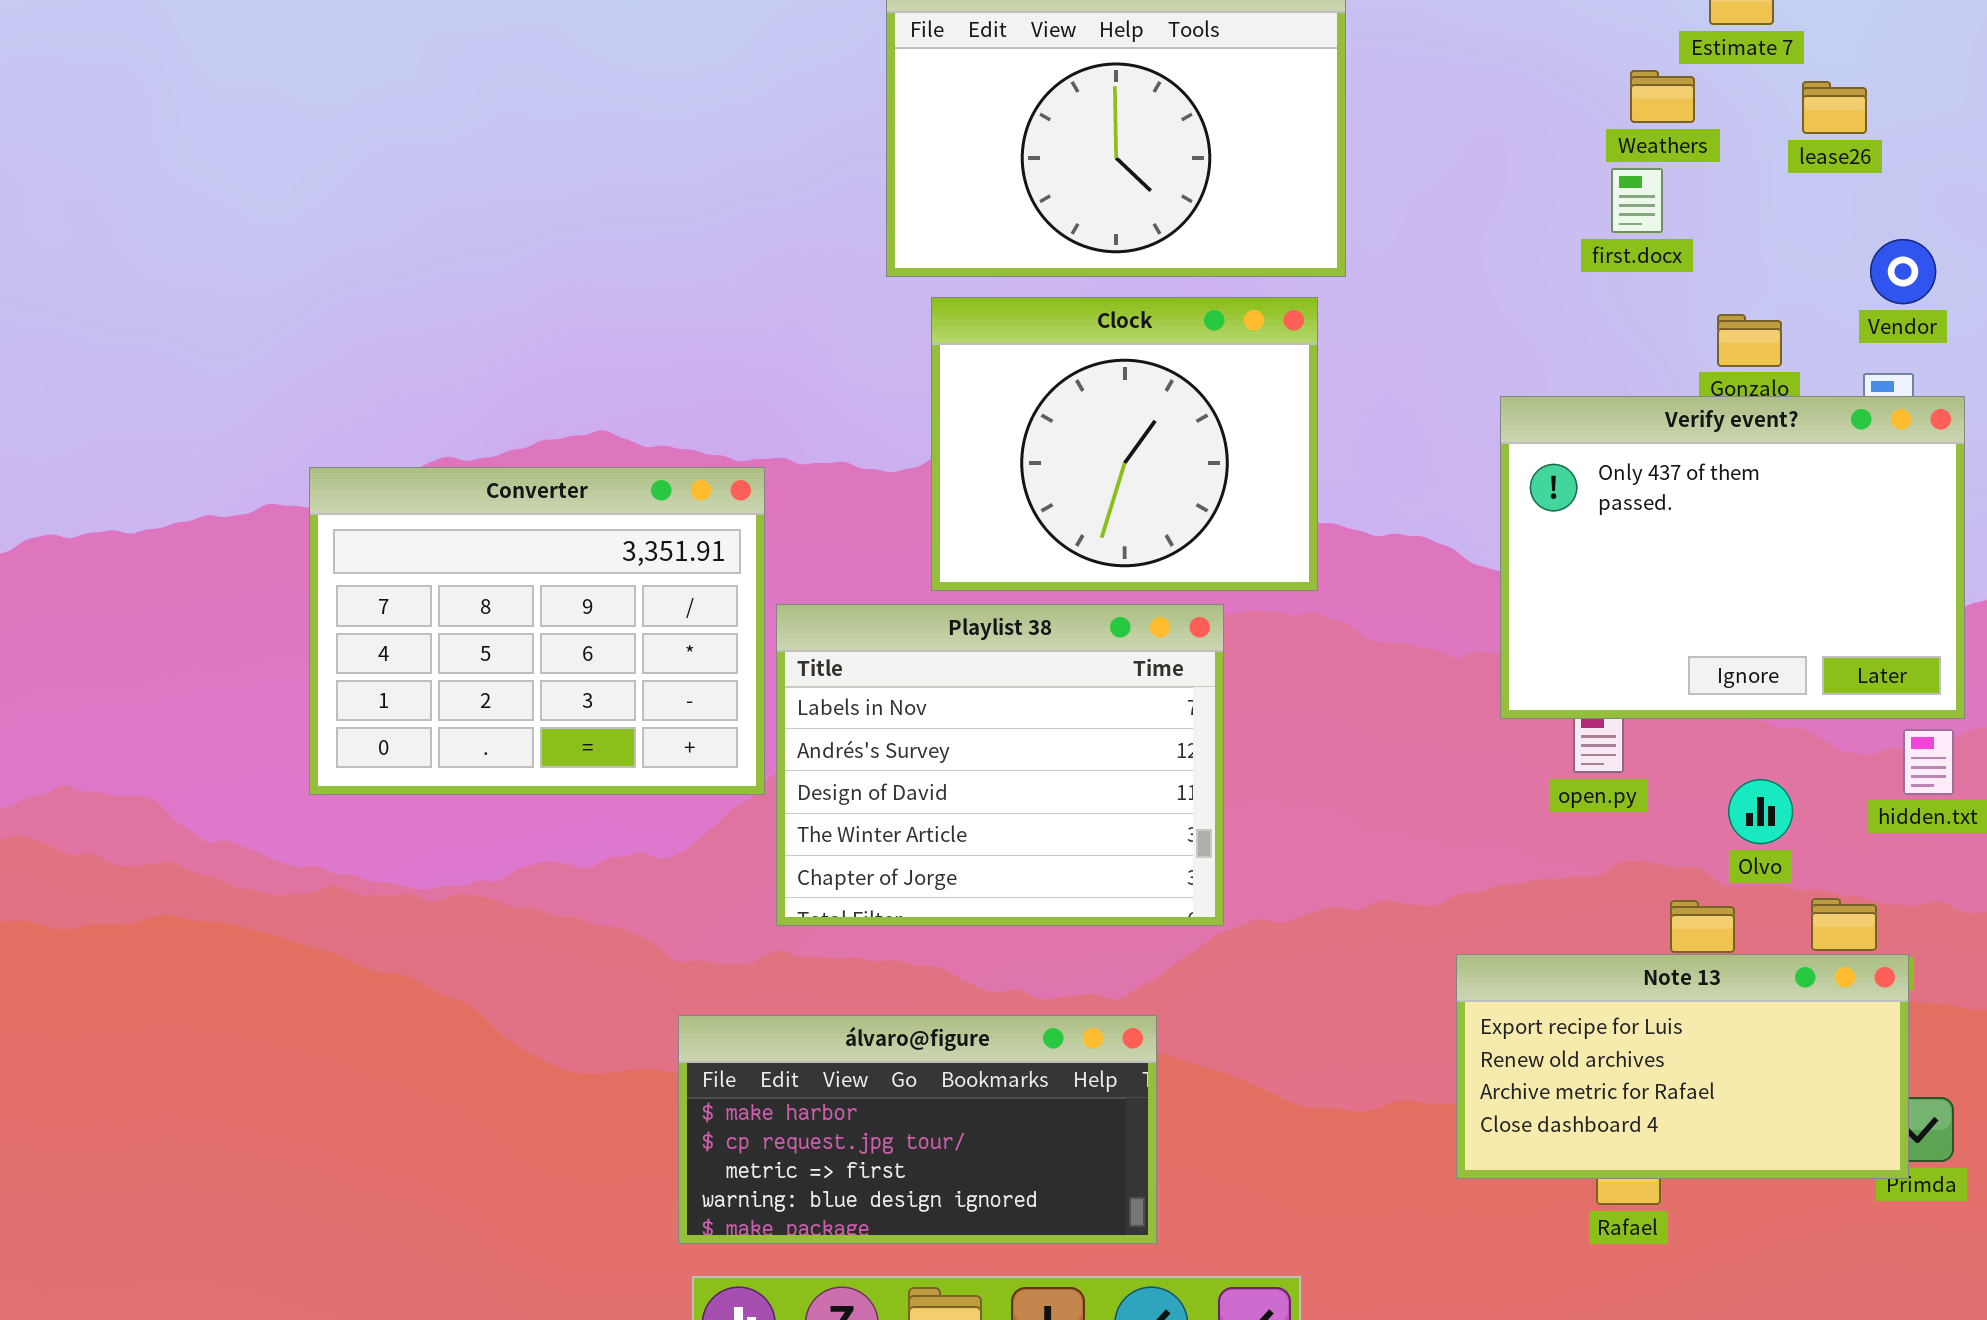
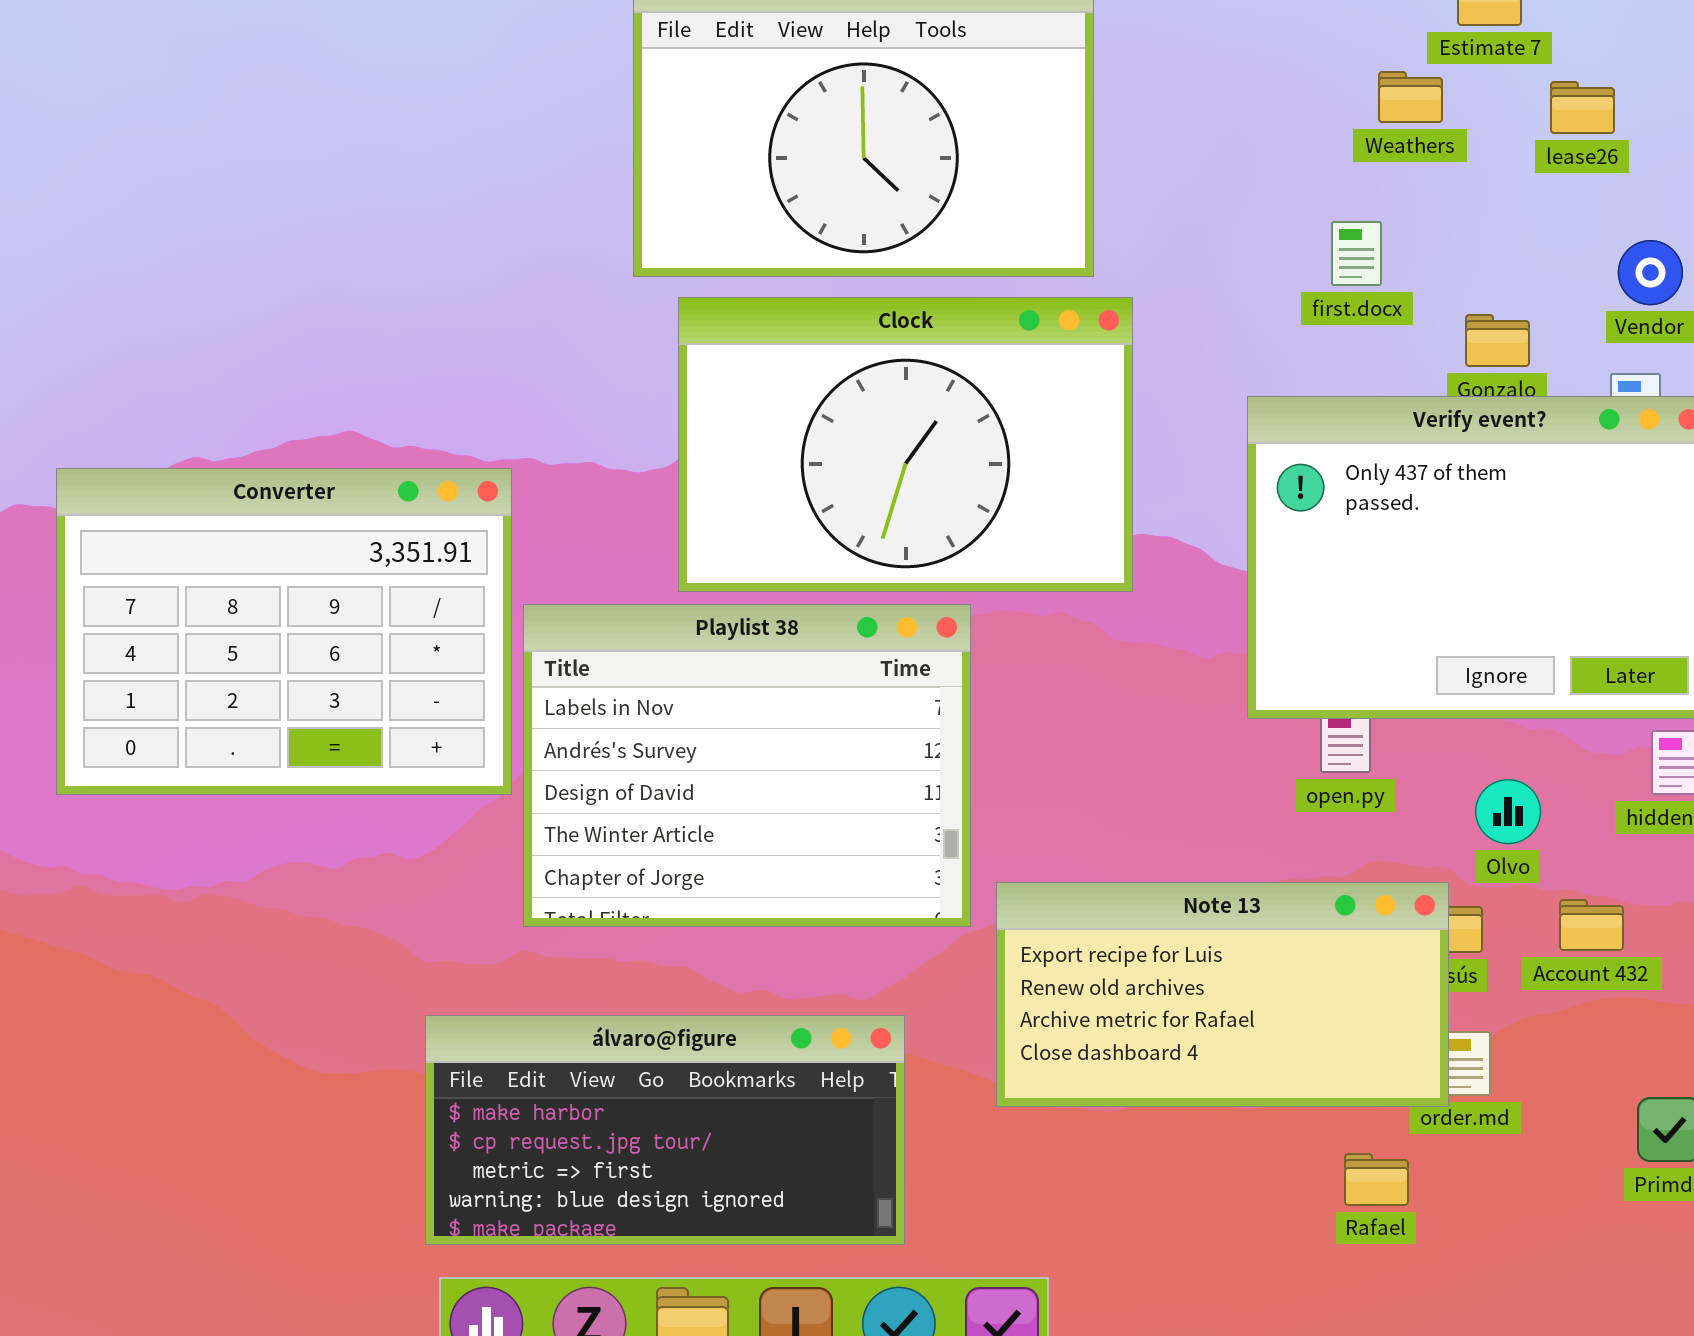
first.docx: [1611,168,1663,233] -> [1331,221,1382,286], moved
Clock: [931,297,1318,591] -> [678,297,1133,592], resized
Note 13: [1456,954,1909,1179] -> [996,882,1449,1107], moved

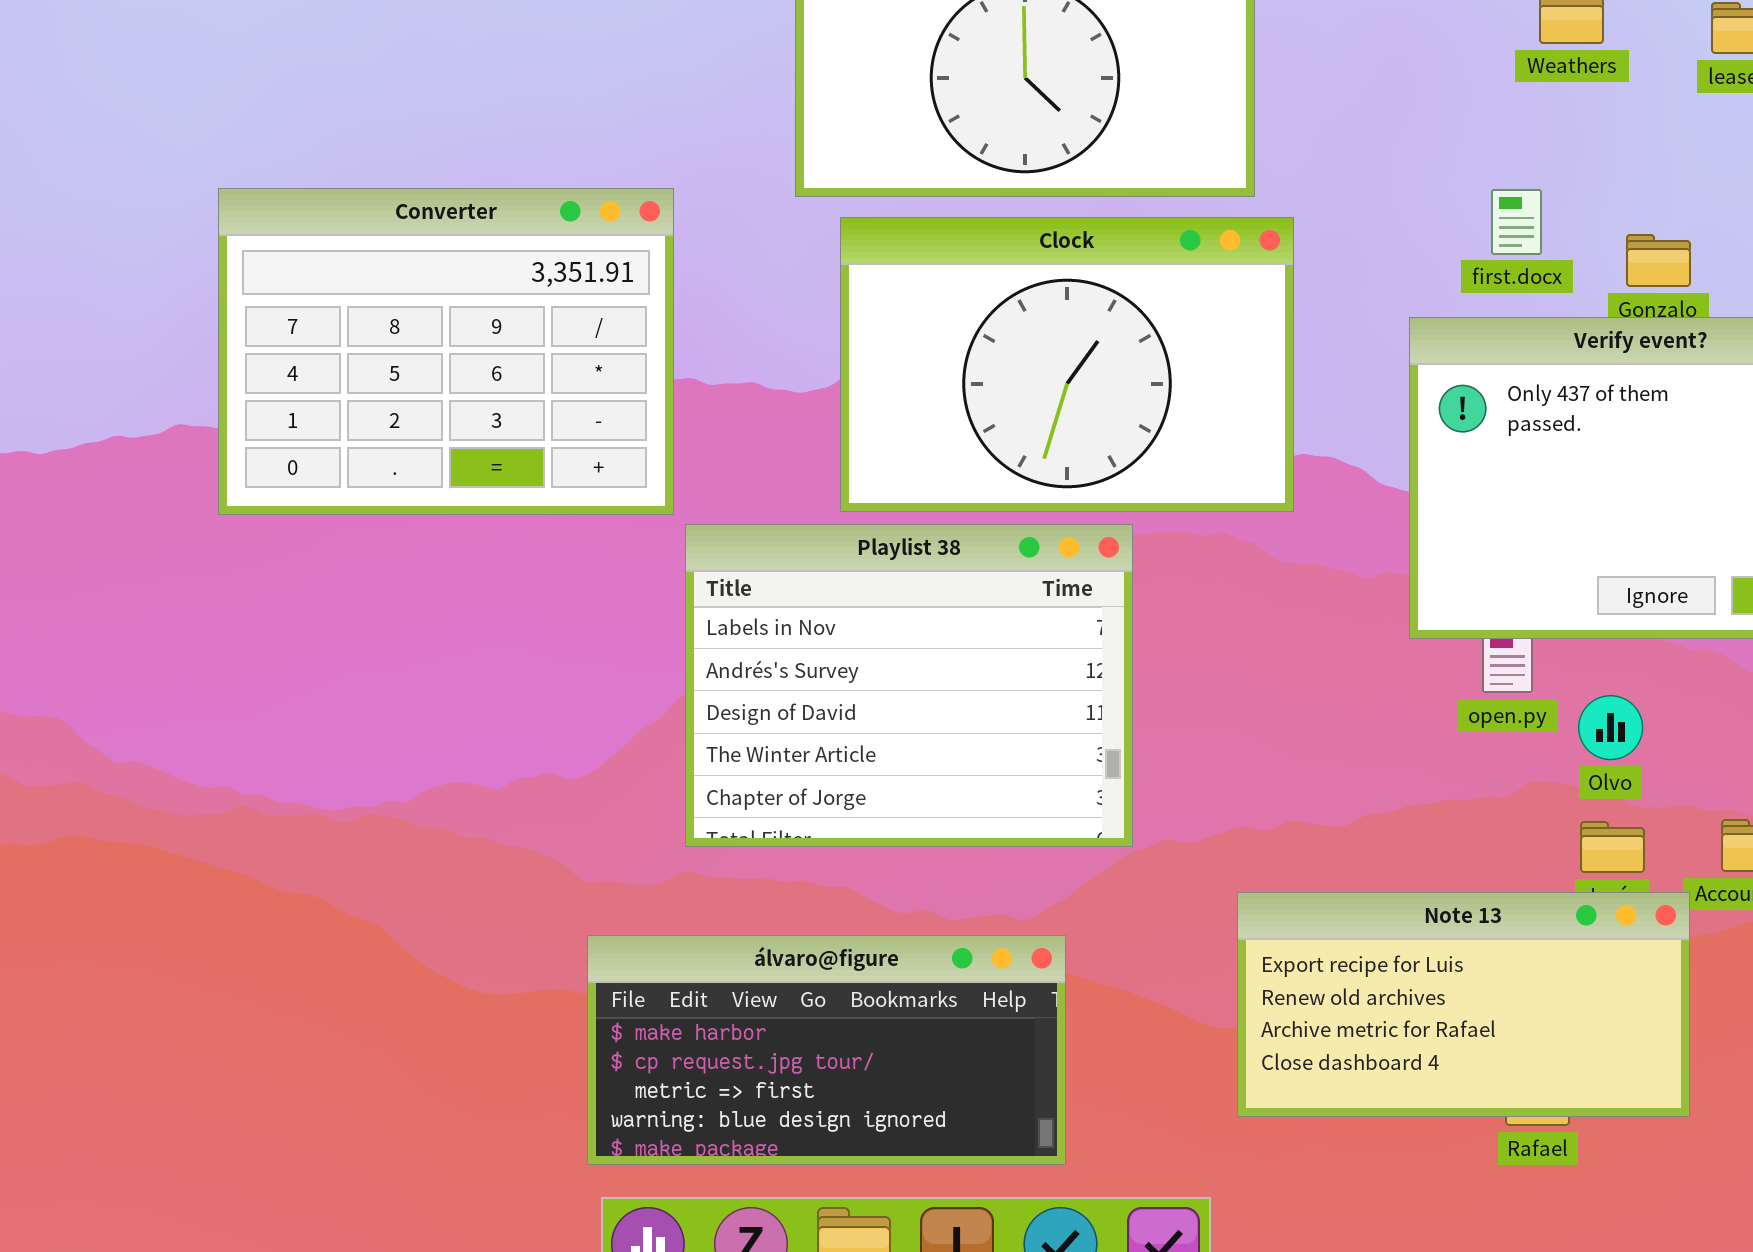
first.docx: [1331,221,1382,286] -> [1491,189,1542,255], moved
Converter: [56,468,512,795] -> [218,188,674,515], moved
Olvo: [1475,779,1541,844] -> [1578,695,1643,760], moved
Note 13: [996,882,1449,1107] -> [1237,892,1690,1117], moved

